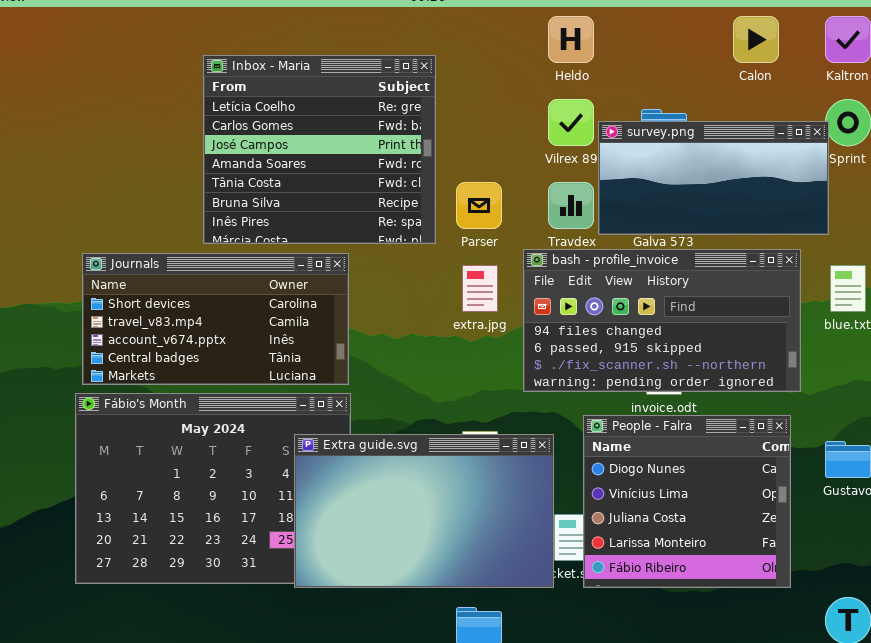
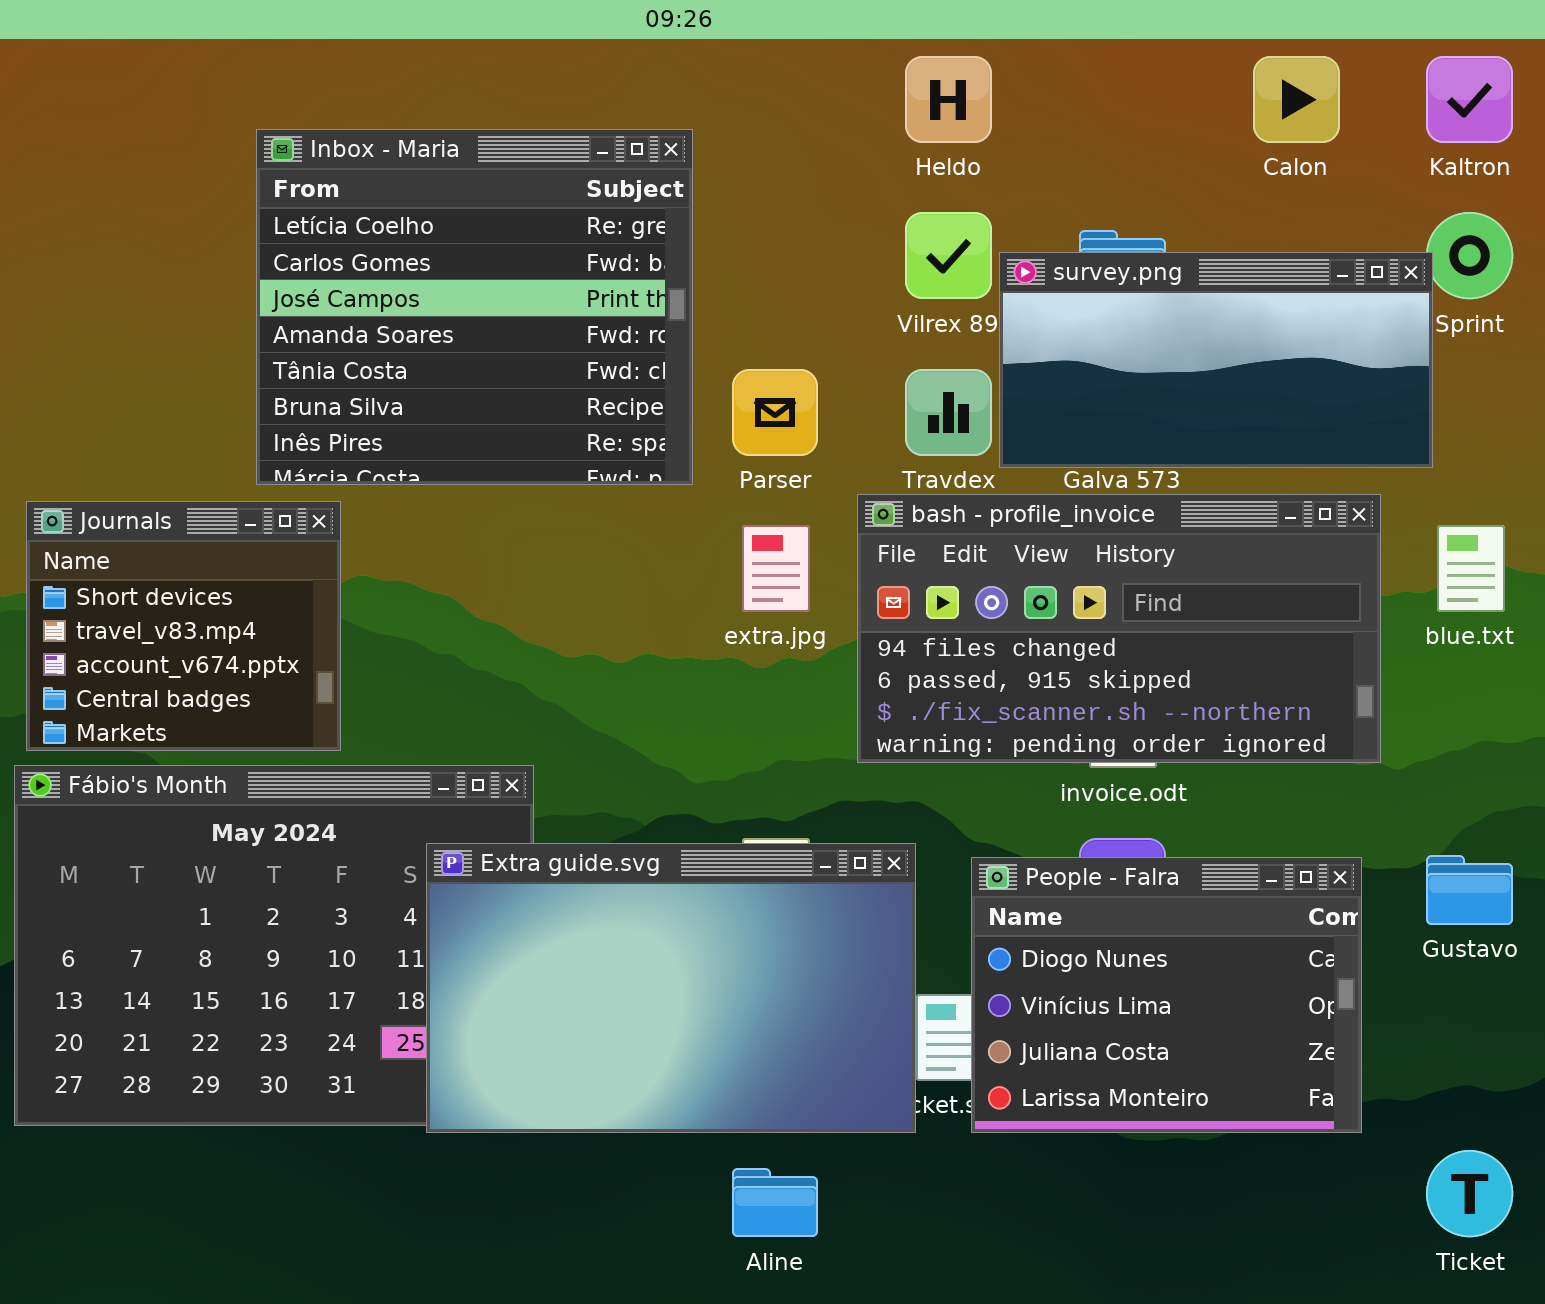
Journals: [82,253,349,385] -> [26,501,341,751], resized
People - Falra: [583,415,791,588] -> [971,857,1362,1133], resized

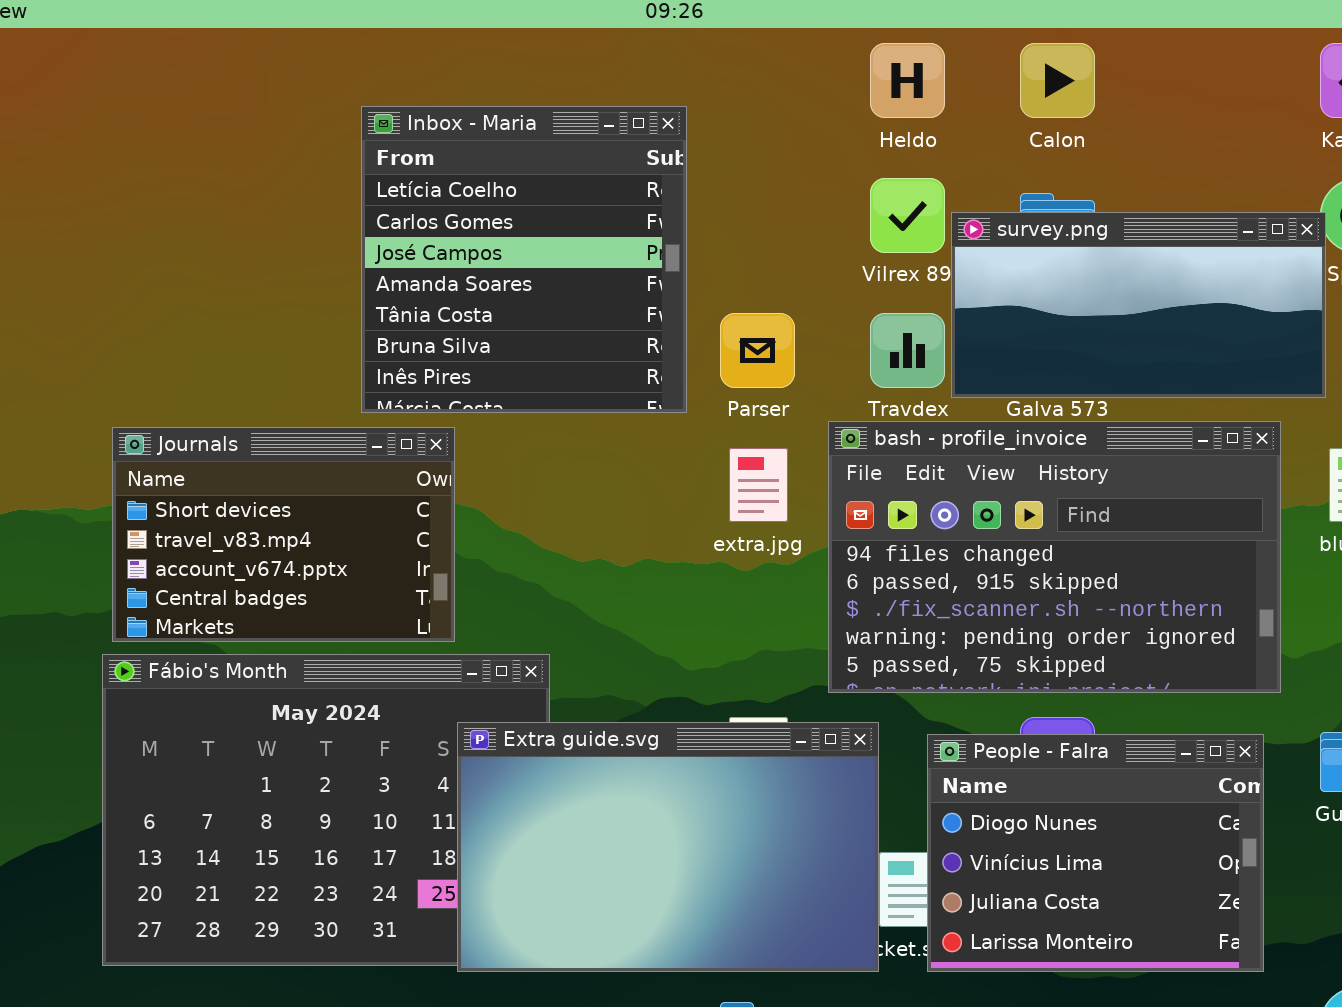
Calon: [1253,56,1340,143] -> [1020,43,1095,118], moved
Inbox - Maria: [256,129,693,485] -> [361,106,687,413], resized
bash - profile_invoice: [857,494,1381,763] -> [828,421,1281,693], resized
Journals: [26,501,341,751] -> [112,427,455,642], resized

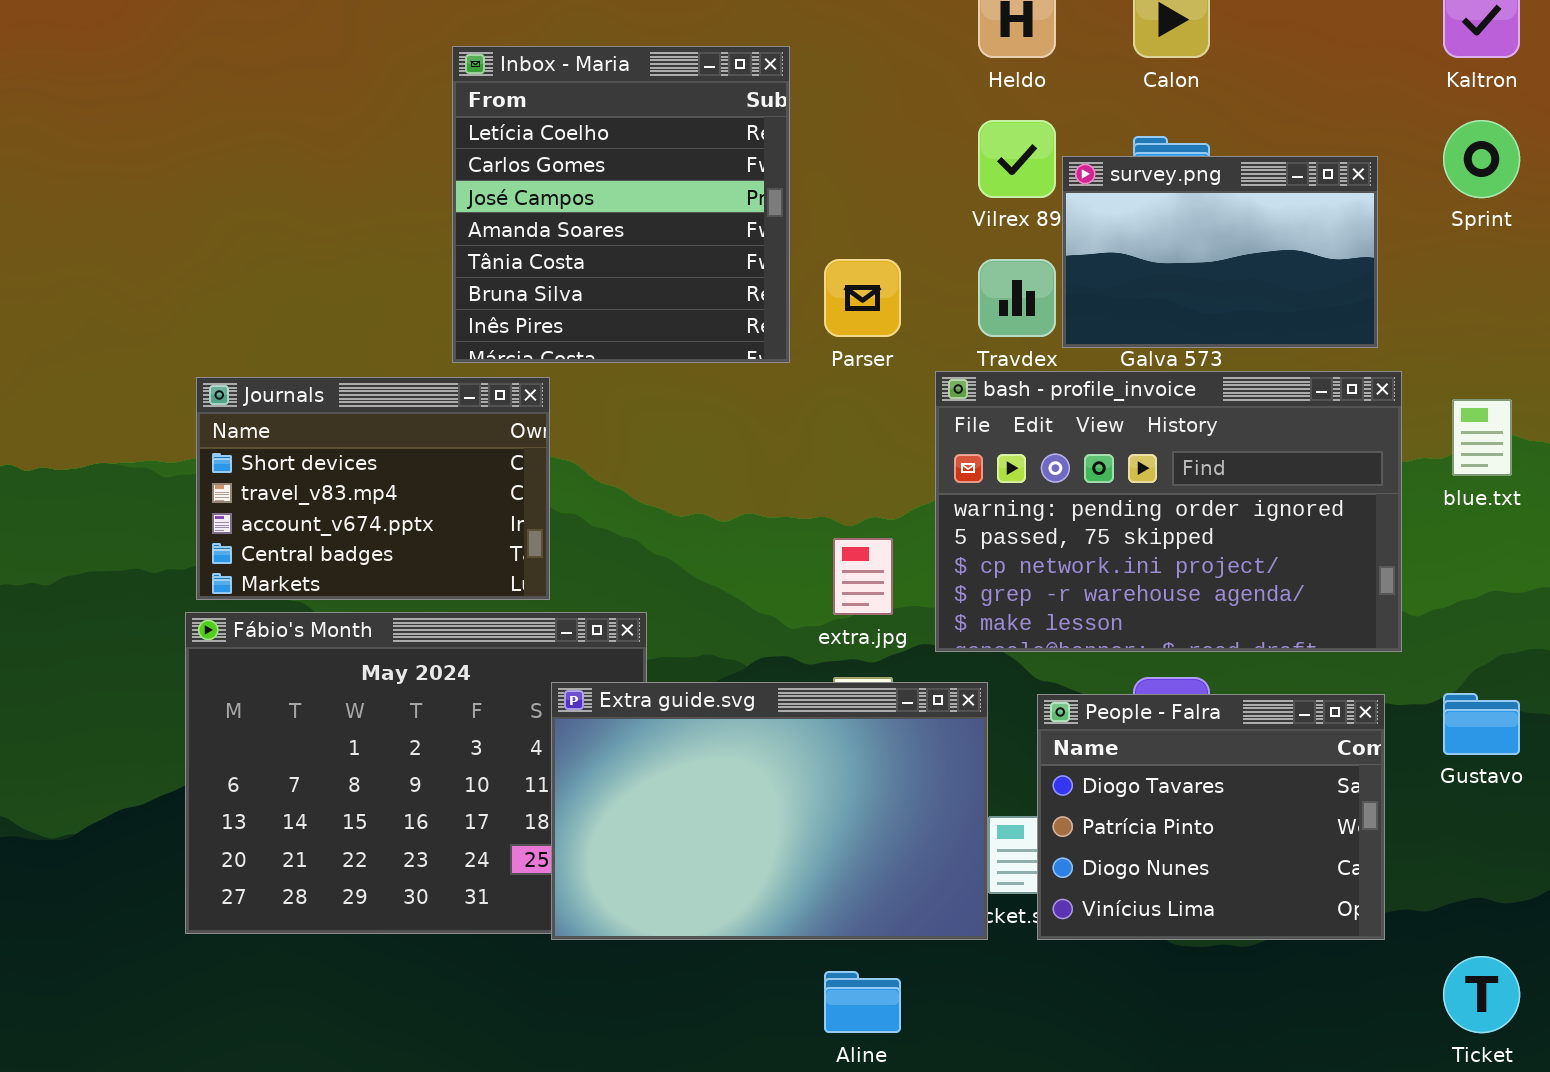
survey.png: [951,212,1326,398] -> [1062,156,1378,348], resized
bash - profile_invoice: [828,421,1281,693] -> [935,371,1402,652], scrolled down 3 rows
extra.jpg: [729,448,788,522] -> [833,538,893,615], moved
People - Falra: [927,734,1264,972] -> [1037,694,1385,940], scrolled up 2 rows

